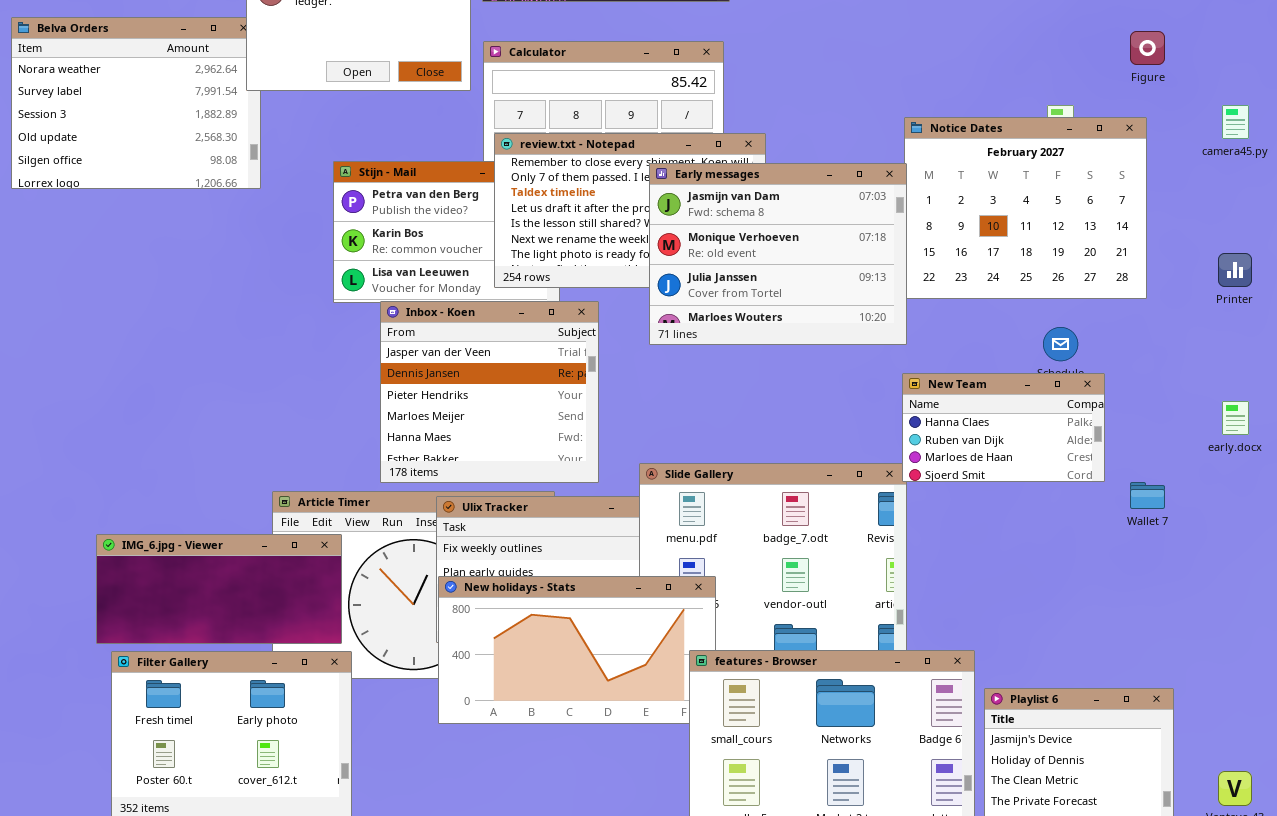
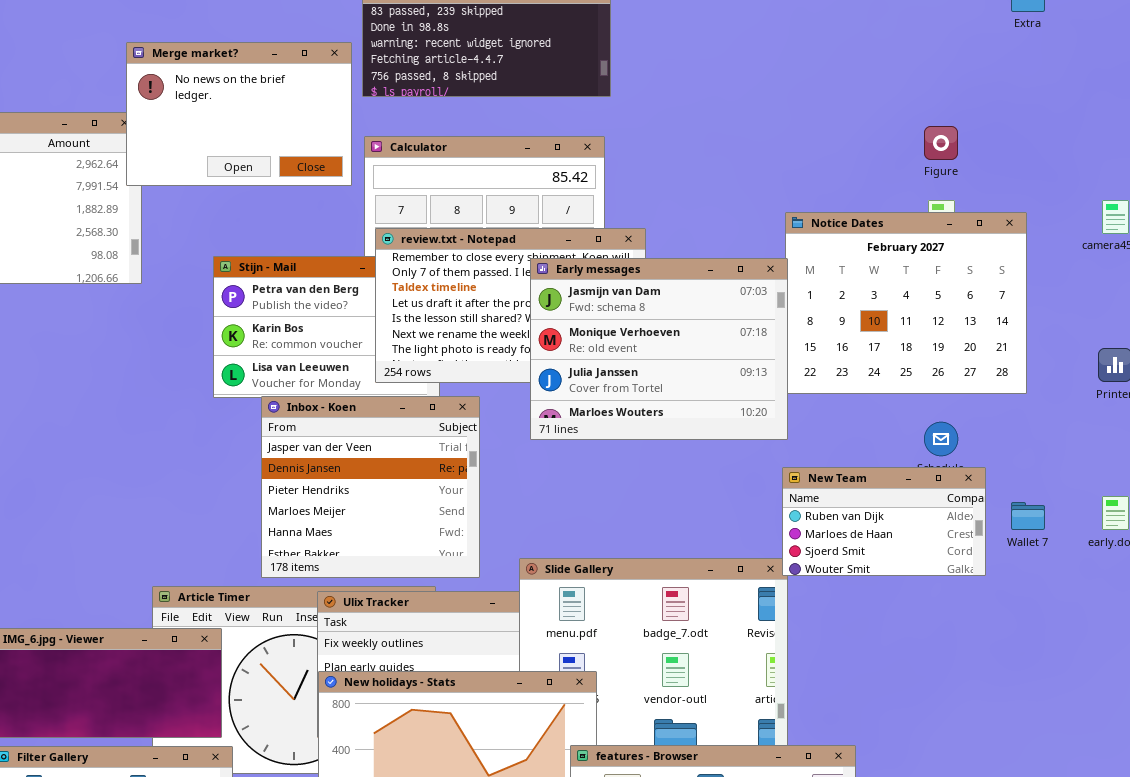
Figure: [1130,31,1165,65] -> [924,126,958,160], moved
New Team: [902,373,1105,482] -> [782,467,986,576], scrolled down 1 row
Wallet 7: [1130,482,1165,509] -> [1011,502,1045,530], moved

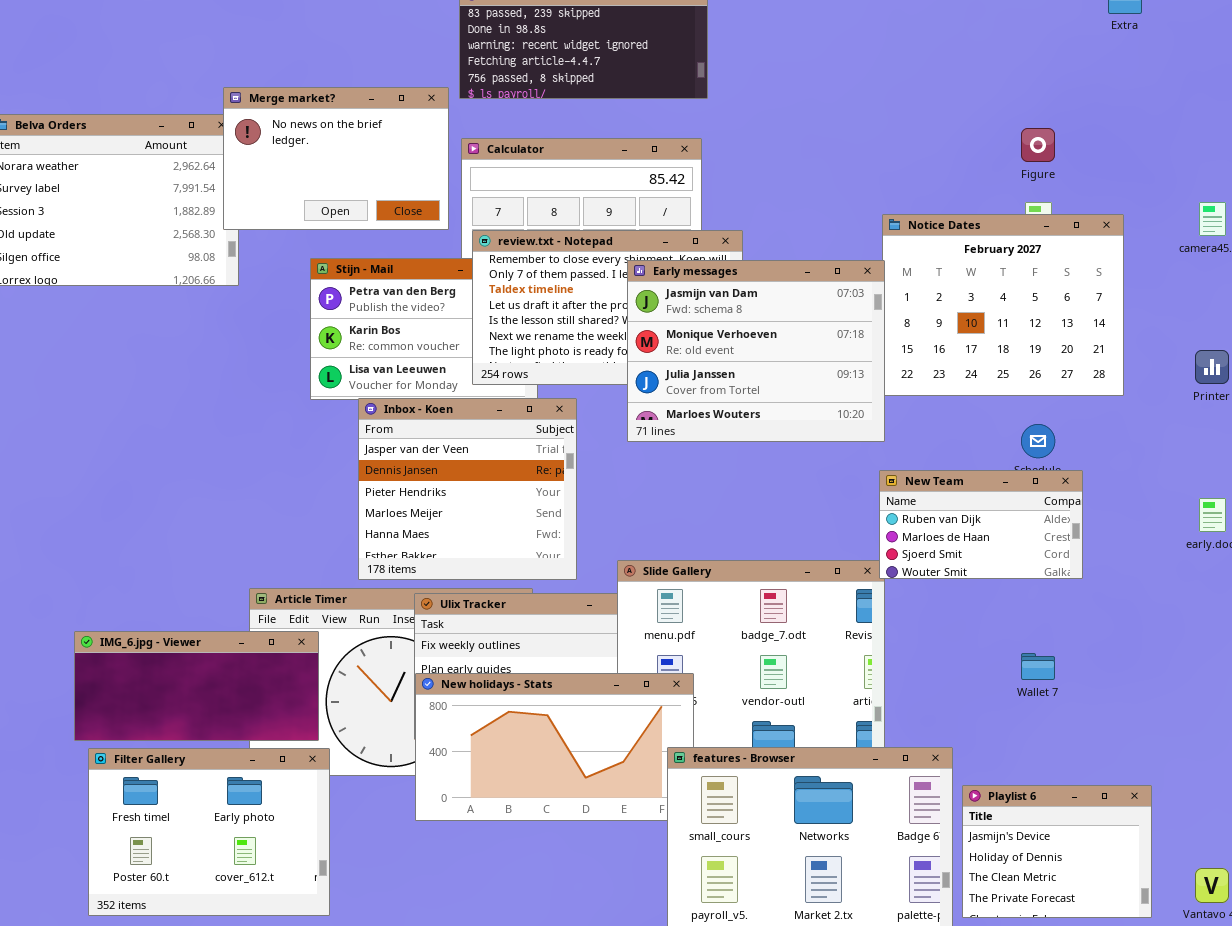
Merge market?: [126,42,352,186] -> [223,87,449,230], moved
Wallet 7: [1011,502,1045,530] -> [1021,653,1055,680], moved

